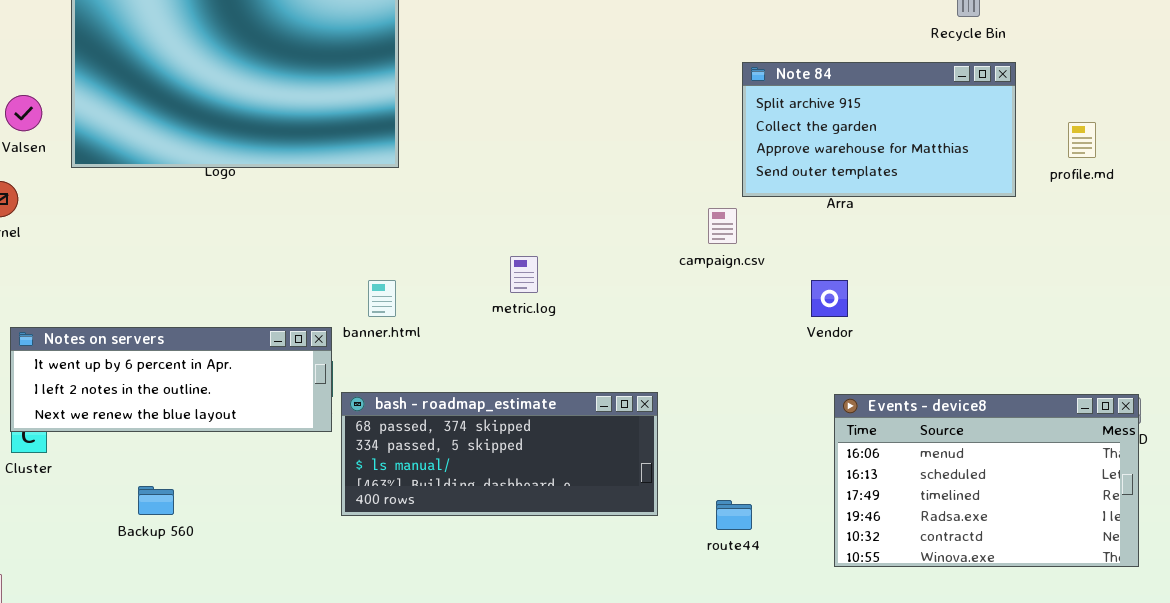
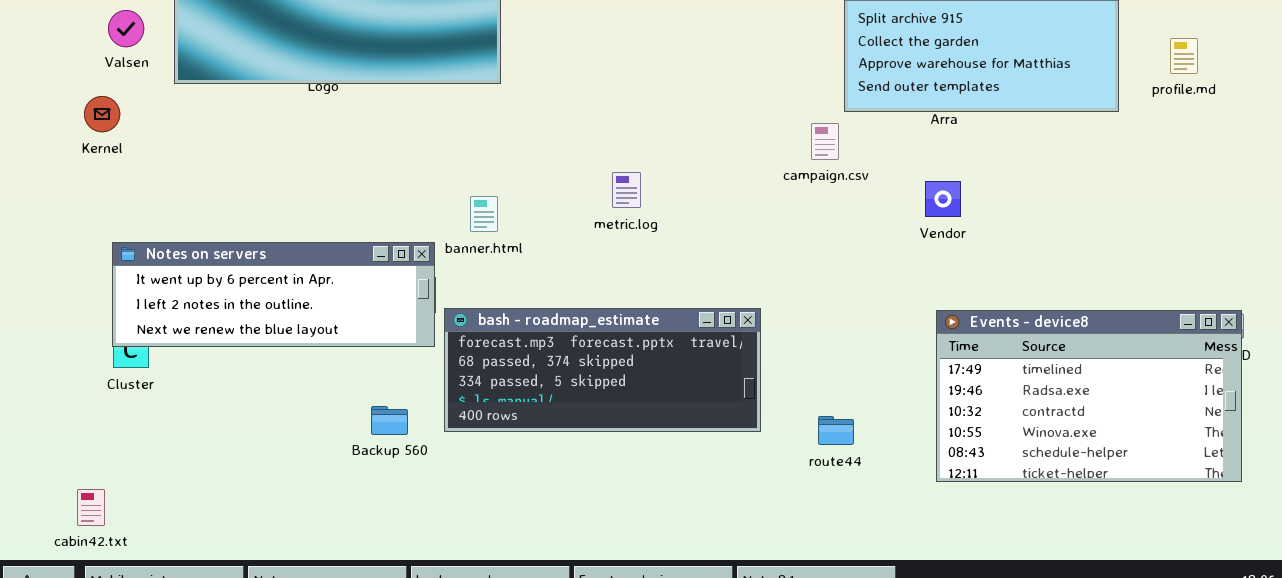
Vendor: [811,280,848,317] -> [925,181,961,217], moved
bash - roadmap_estimate: [341,392,658,516] -> [444,308,761,432], scrolled up 1 row
Events - device8: [834,394,1139,567] -> [936,310,1242,482], scrolled down 2 rows
Backup 560: [138,486,174,515] -> [371,406,408,435], moved

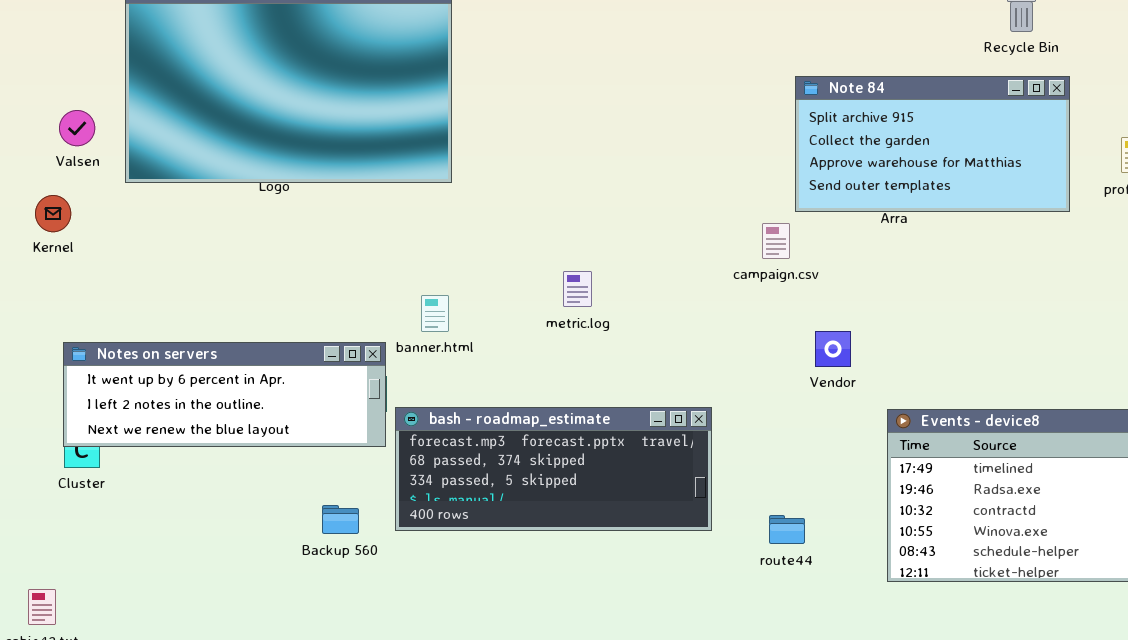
Vendor: [925,181,961,217] -> [815,331,851,367], moved

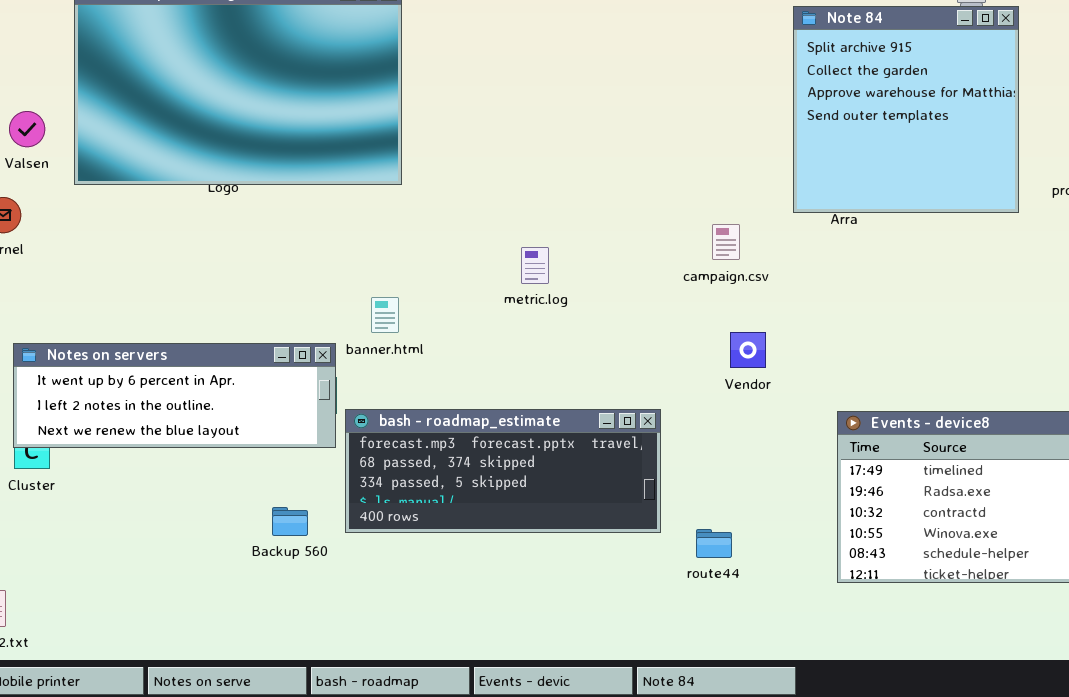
Note 84: [795,76,1070,212] -> [793,6,1019,213], resized
metric.log: [563,271,592,307] -> [521,247,549,284], moved
Vendor: [815,331,851,367] -> [730,332,766,368], moved
route44: [769,515,805,544] -> [696,529,732,558], moved

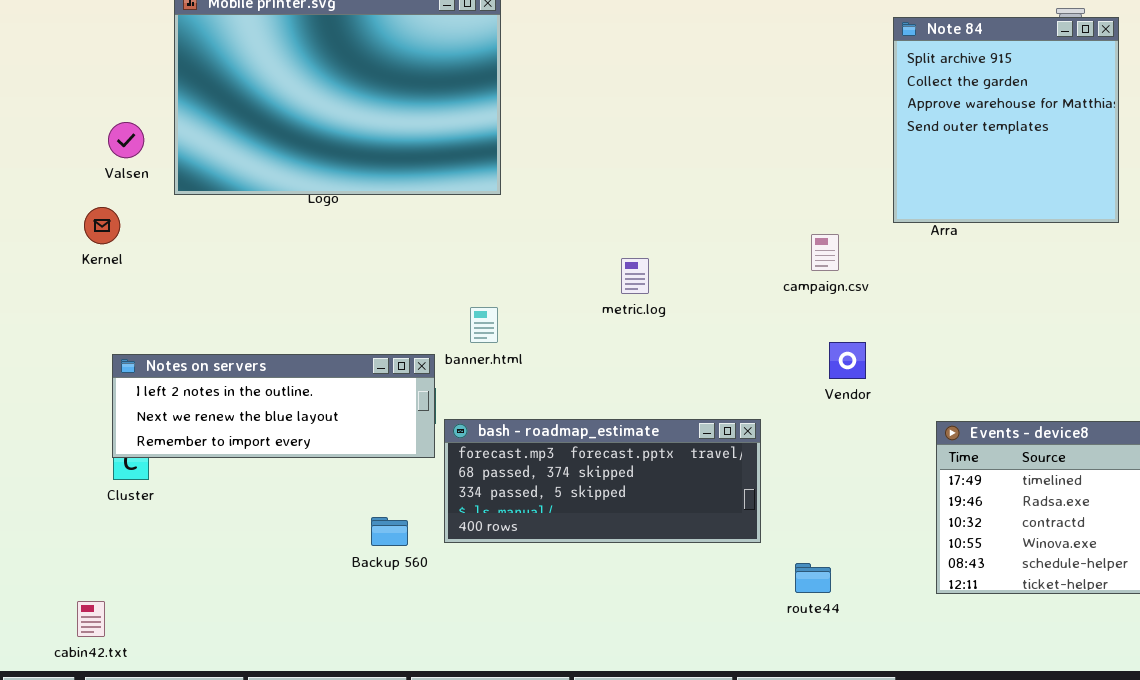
Notes on servers: [13,343,336,448] -> [112,354,435,458], scrolled down 1 row
route44: [696,529,732,558] -> [795,563,831,593], moved

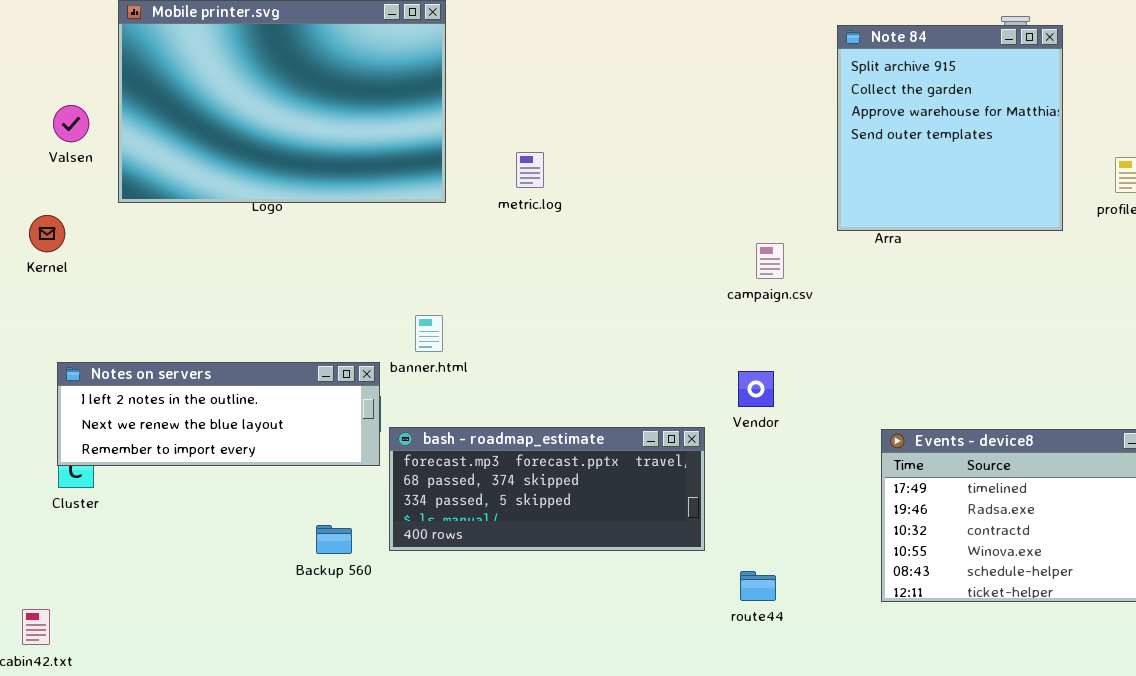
Valsen: [108,122,144,158] -> [53,105,89,142], moved
metric.log: [621,258,649,294] -> [516,152,544,188], moved
Vendor: [829,342,866,379] -> [738,371,774,407], moved

